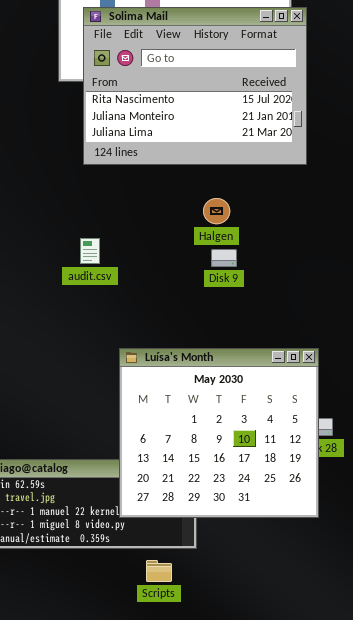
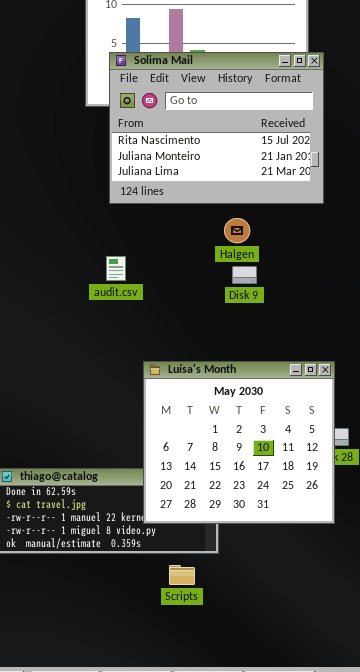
Solima Mail: [83,7,307,165] -> [109,52,324,204], moved

